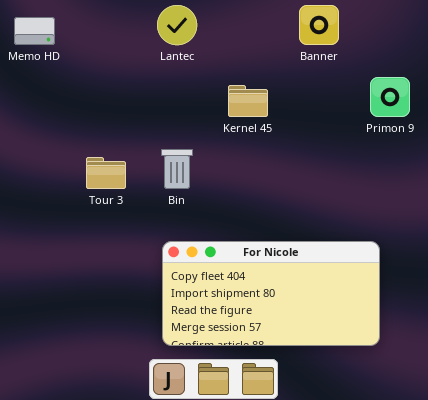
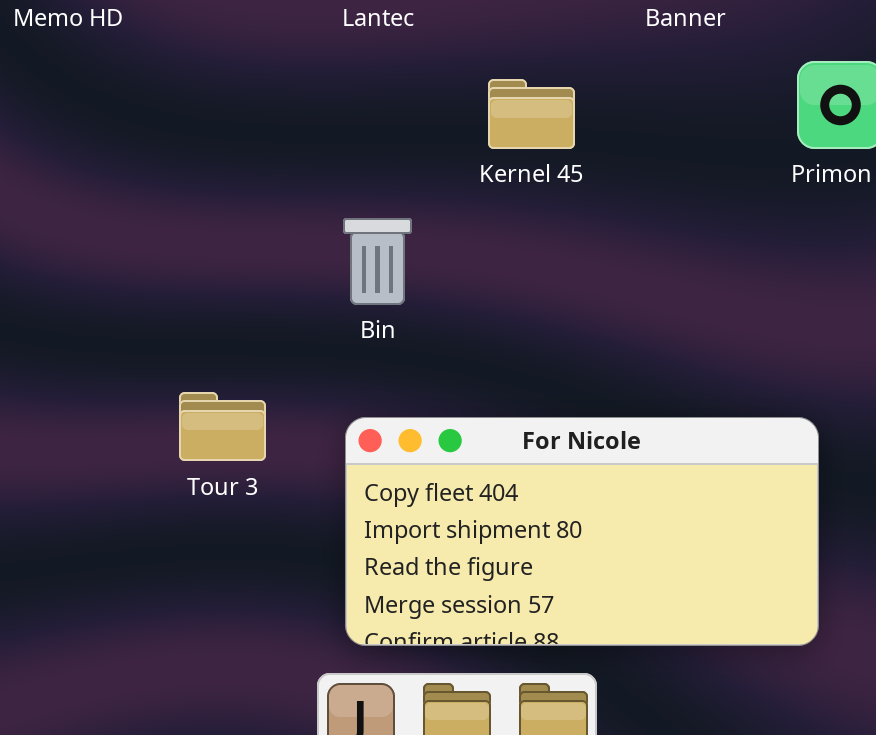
Tour 3: [86,157,126,189] -> [179,392,266,461], moved

